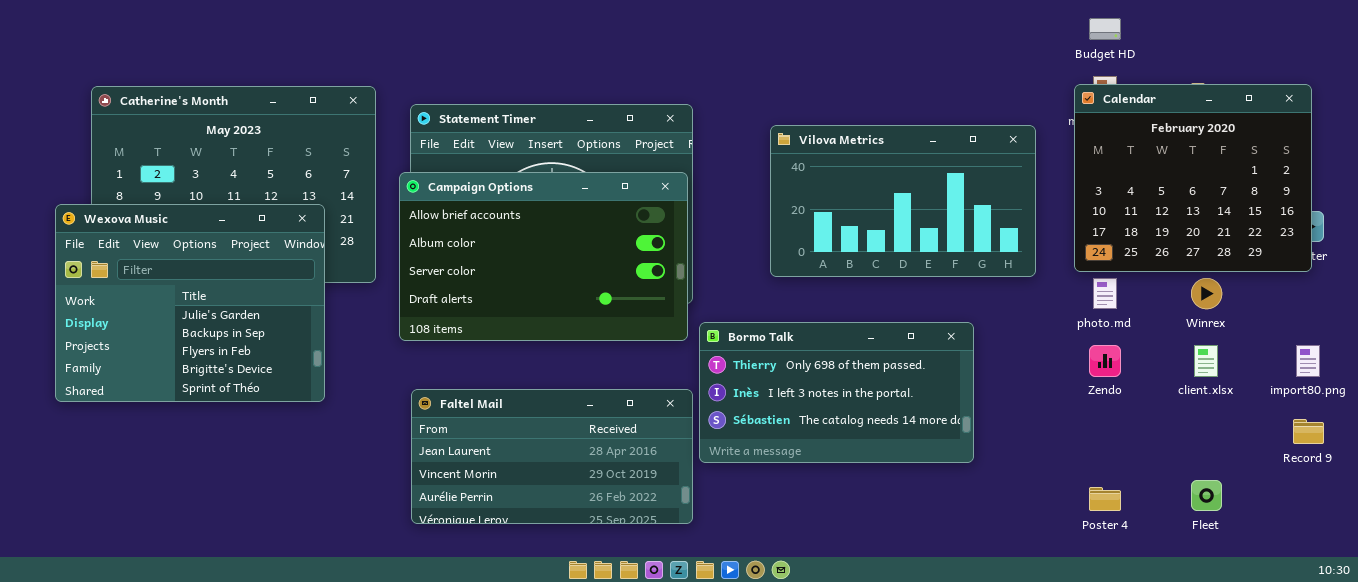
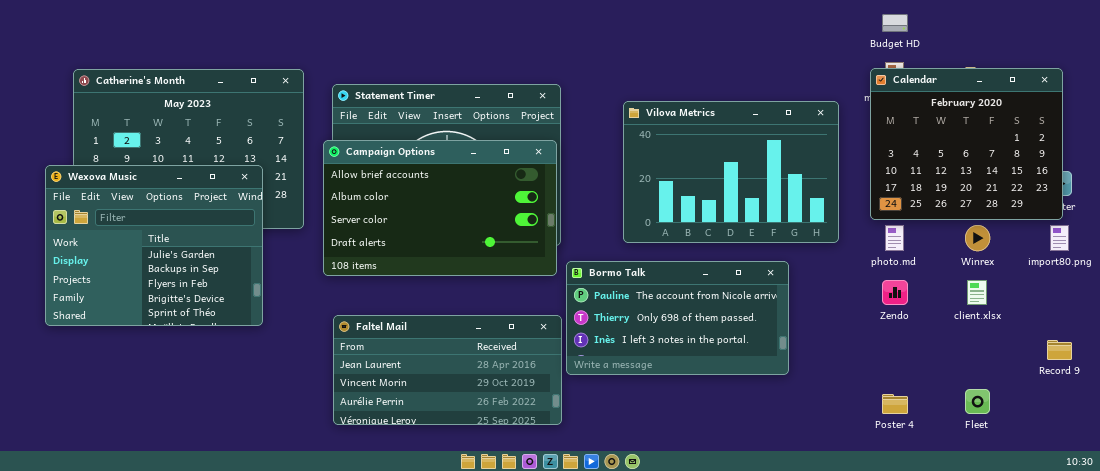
Vilova Metrics: [770,125,1036,277] -> [623,101,839,243], resized
Bormo Talk: [699,322,974,463] -> [566,261,789,375], scrolled up 1 row
import80.png: [1296,345,1320,377] -> [1050,225,1069,251], moved

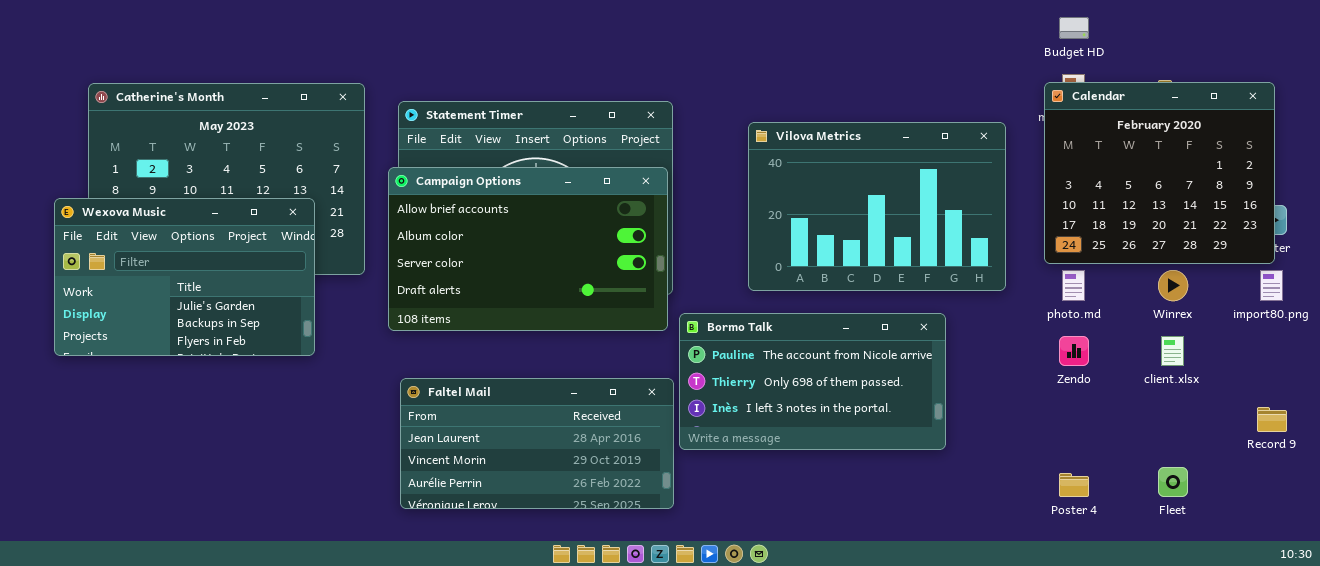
Wexova Music: [45,165,263,326] -> [54,198,315,356], resized

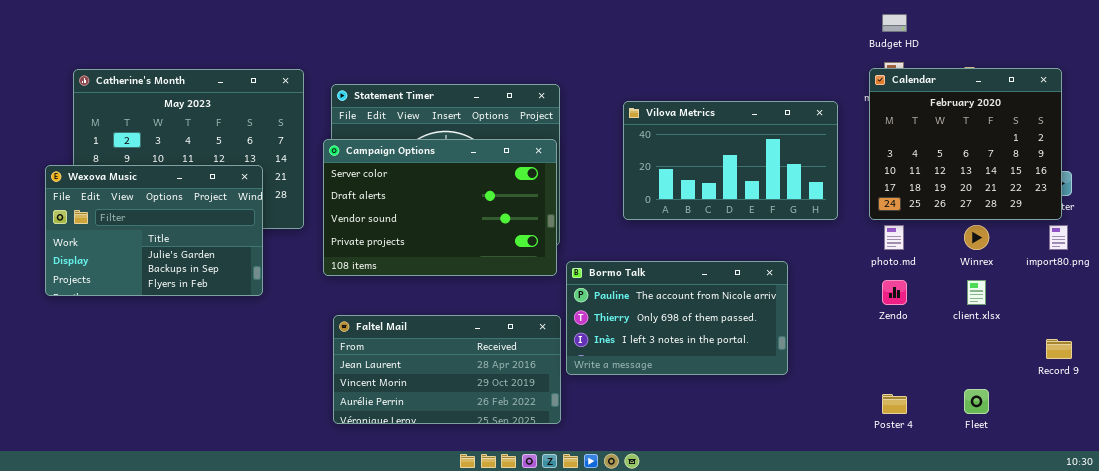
Vilova Metrics: [748,122,1006,291] -> [623,101,838,220], resized
Campaign Options: [388,167,668,331] -> [323,139,557,276], scrolled down 2 rows

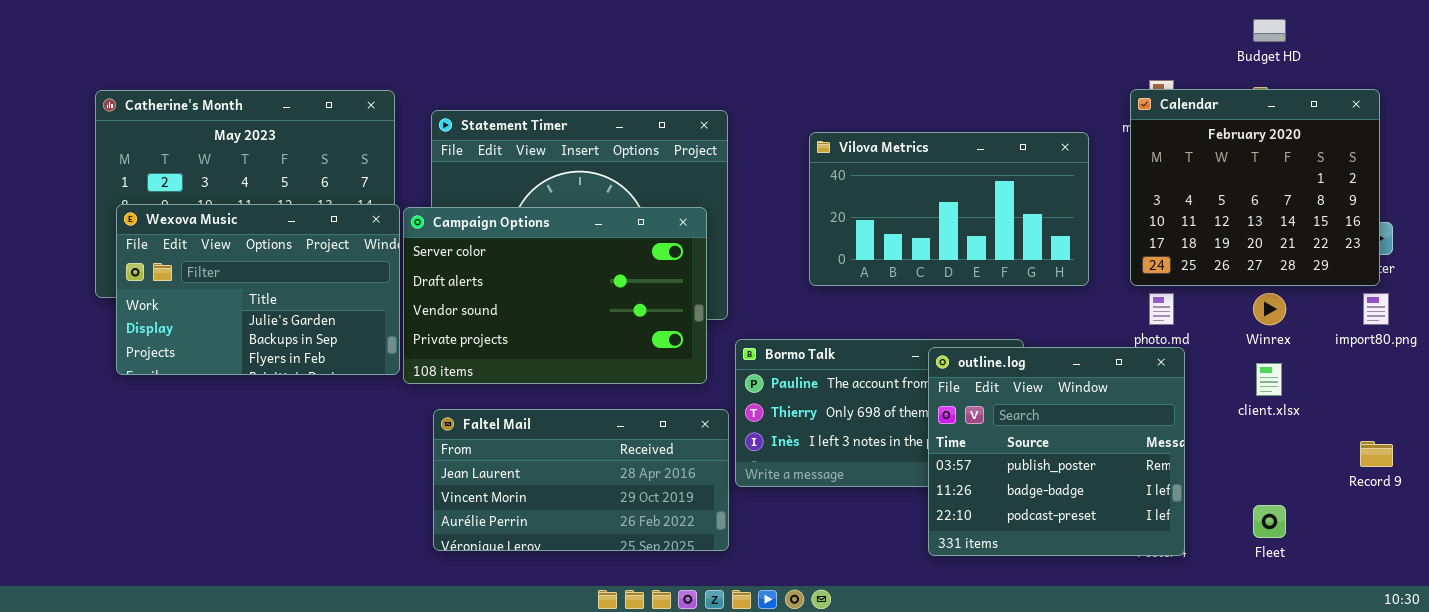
Budget HD: [882,14,907,32] -> [1253,19,1286,42], moved
Campaign Options: [323,139,557,276] -> [403,207,707,384], moved
Wexova Music: [45,165,263,296] -> [116,204,400,375], moved
outline.log: none -> [928,347,1185,556], opened

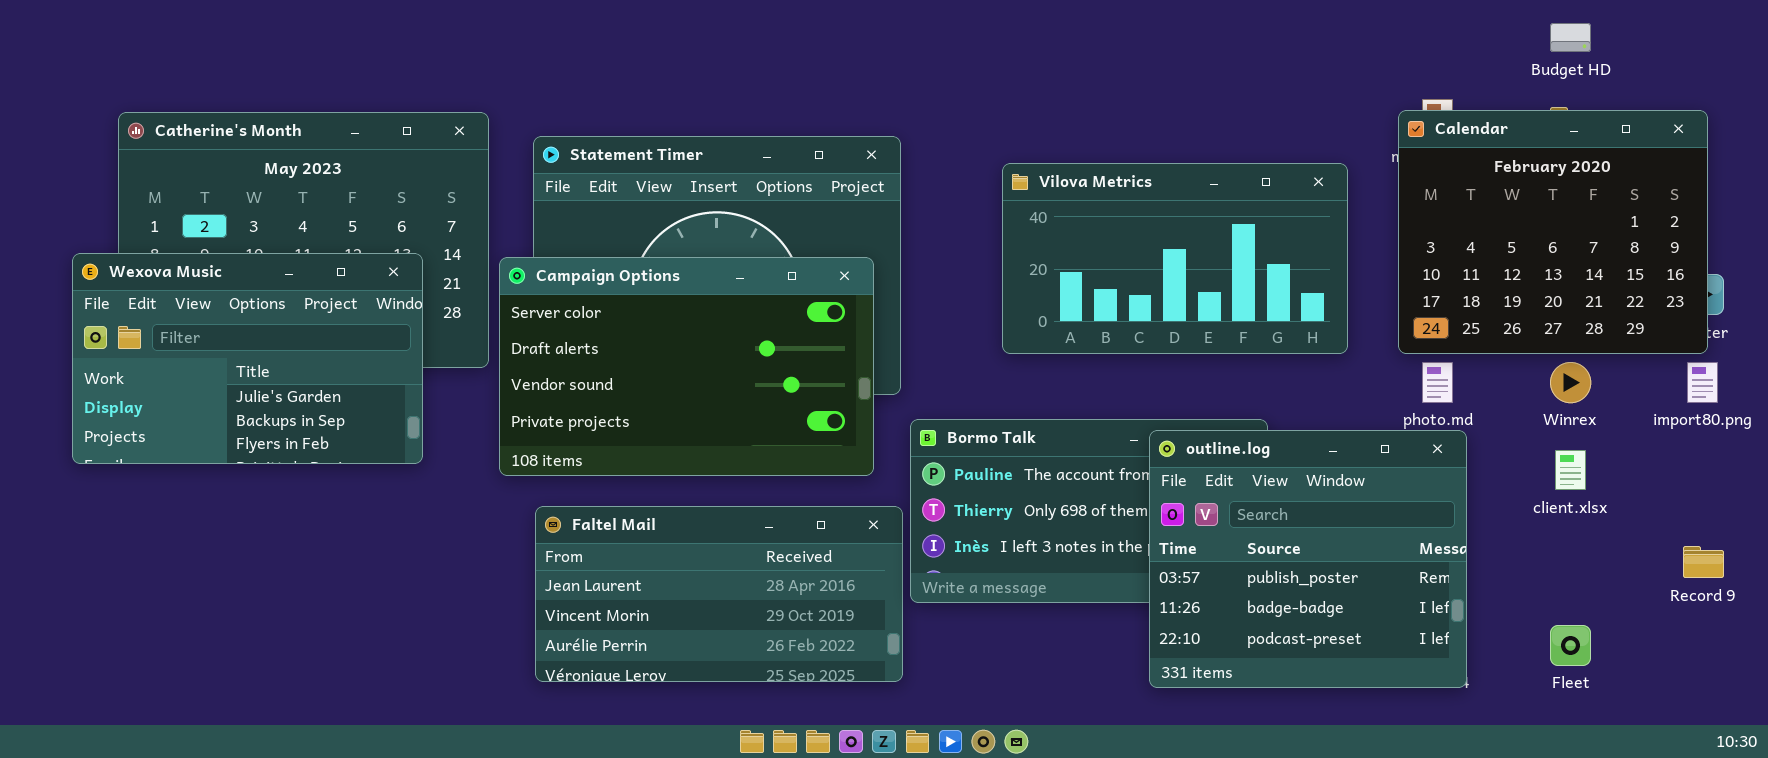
Wexova Music: [116,204,400,375] -> [72,253,423,464], moved

